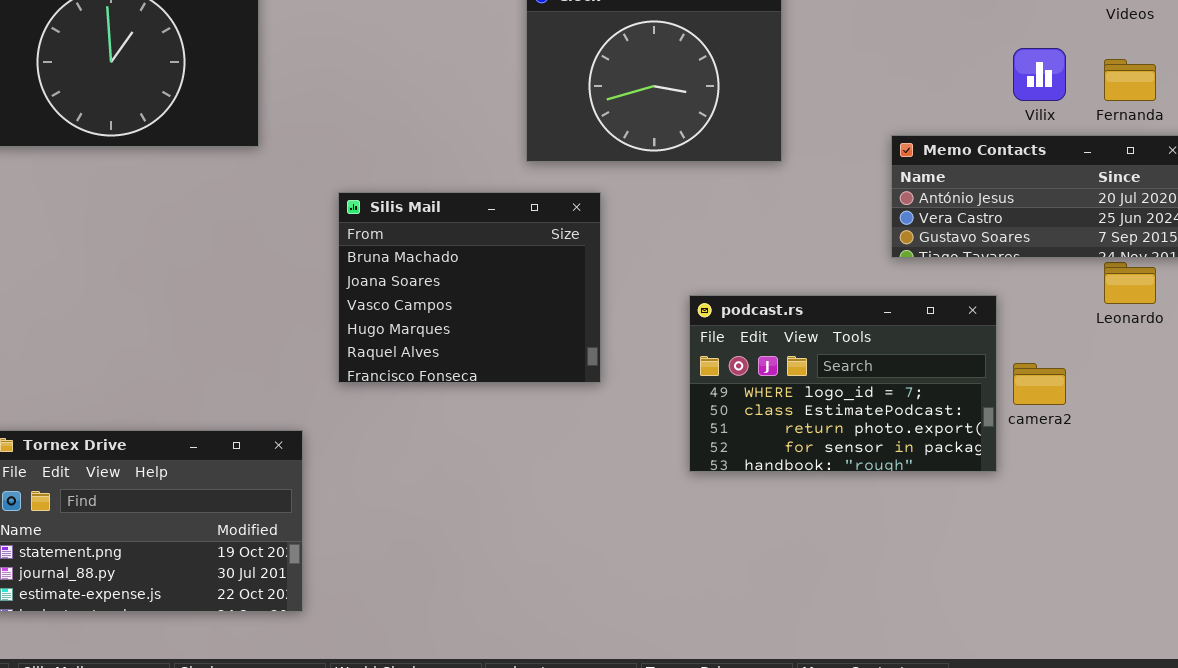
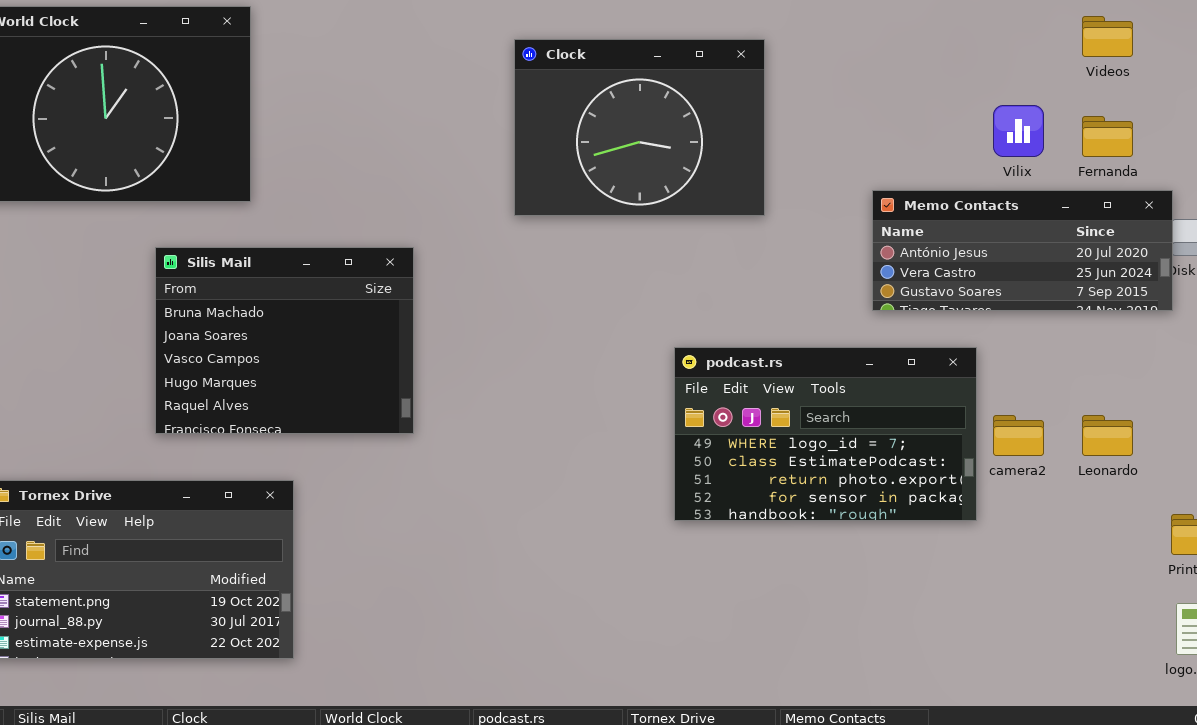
Silis Mail: [338,192,601,383] -> [155,247,414,434], moved
Leonardo: [1104,262,1156,304] -> [1082,415,1133,456], moved

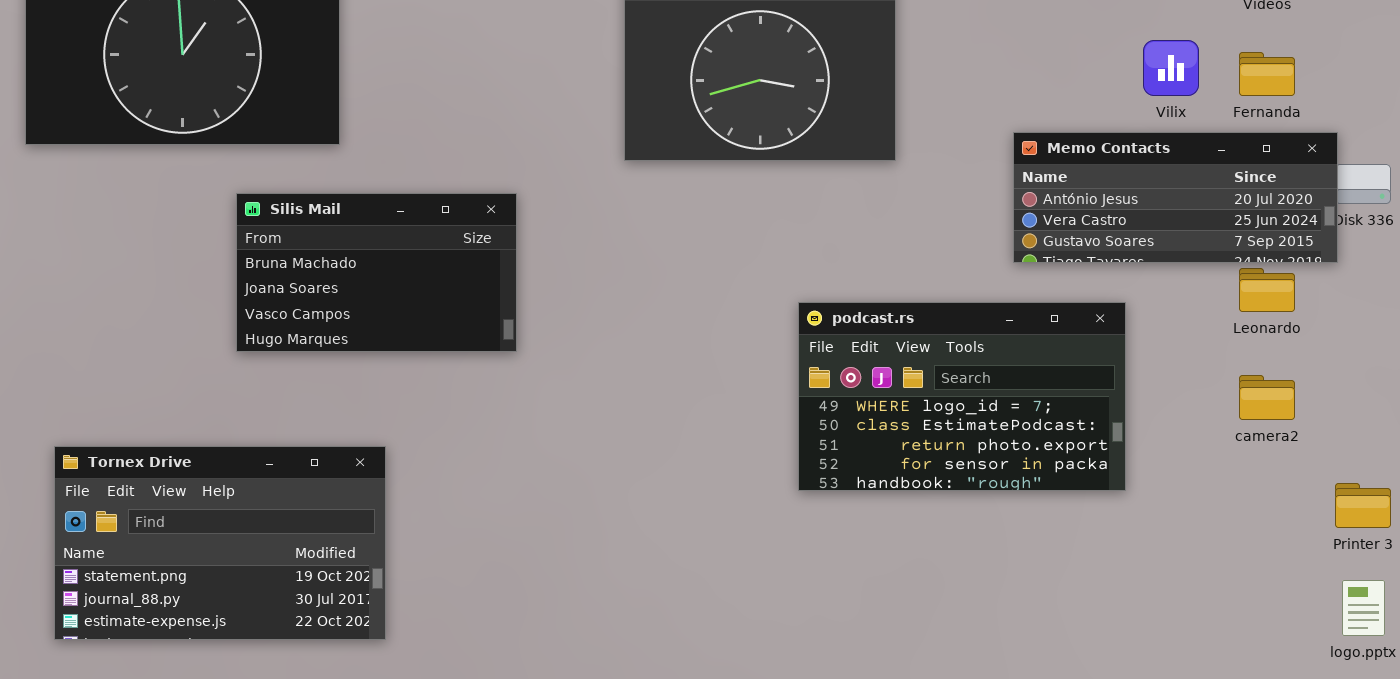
Silis Mail: [155,247,414,434] -> [236,193,517,352], resized
camera2: [993,415,1044,456] -> [1239,375,1295,420], moved
Leonardo: [1082,415,1133,456] -> [1239,268,1295,312], moved

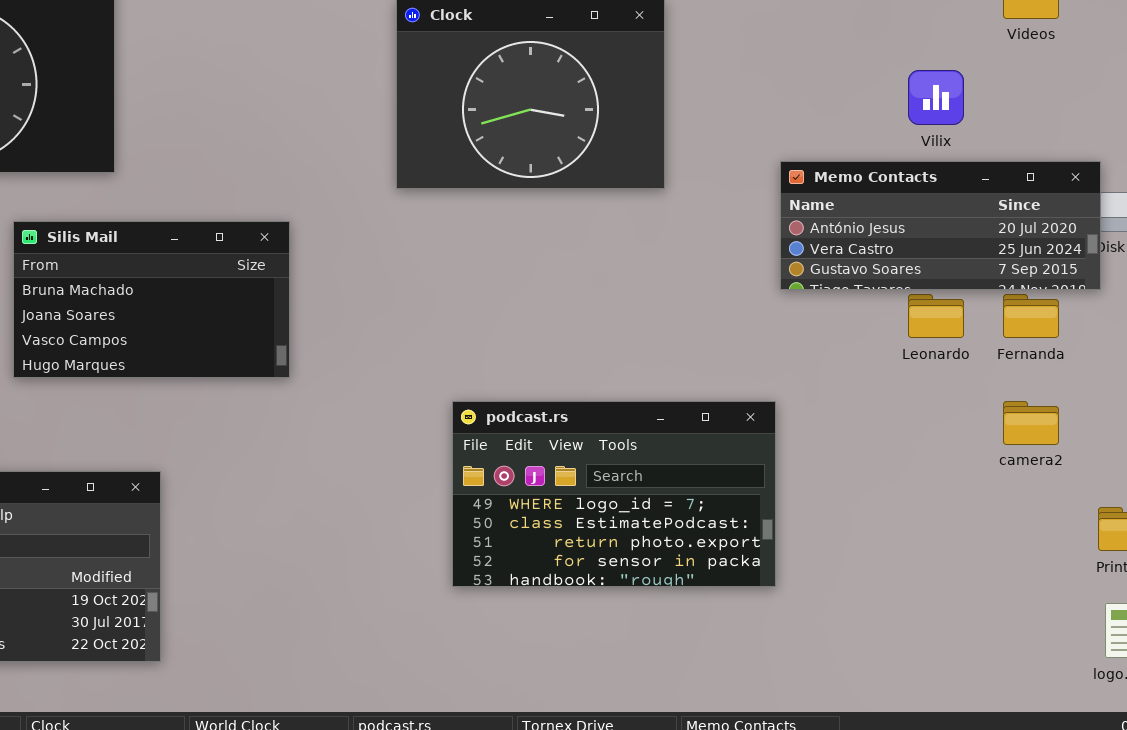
Fernanda: [1239,52,1295,96] -> [1003,294,1059,338], moved
Leonardo: [1239,268,1295,312] -> [908,294,964,338], moved
podcast.rs: [798,302,1126,491] -> [452,401,776,587], moved

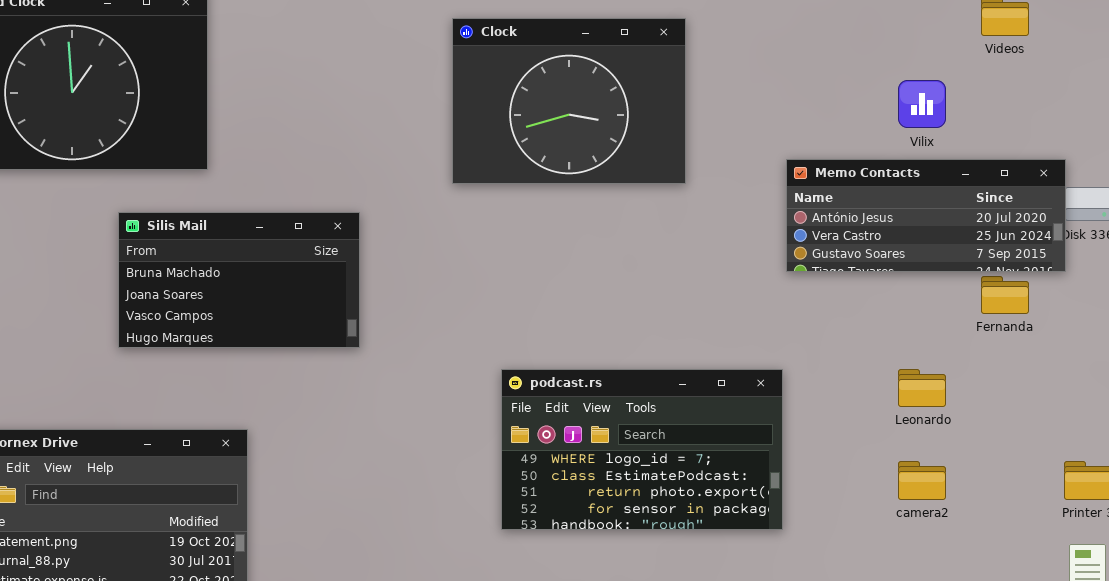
Leonardo: [908,294,964,338] -> [898,369,946,407], moved
camera2: [1003,401,1059,445] -> [898,461,946,500], moved

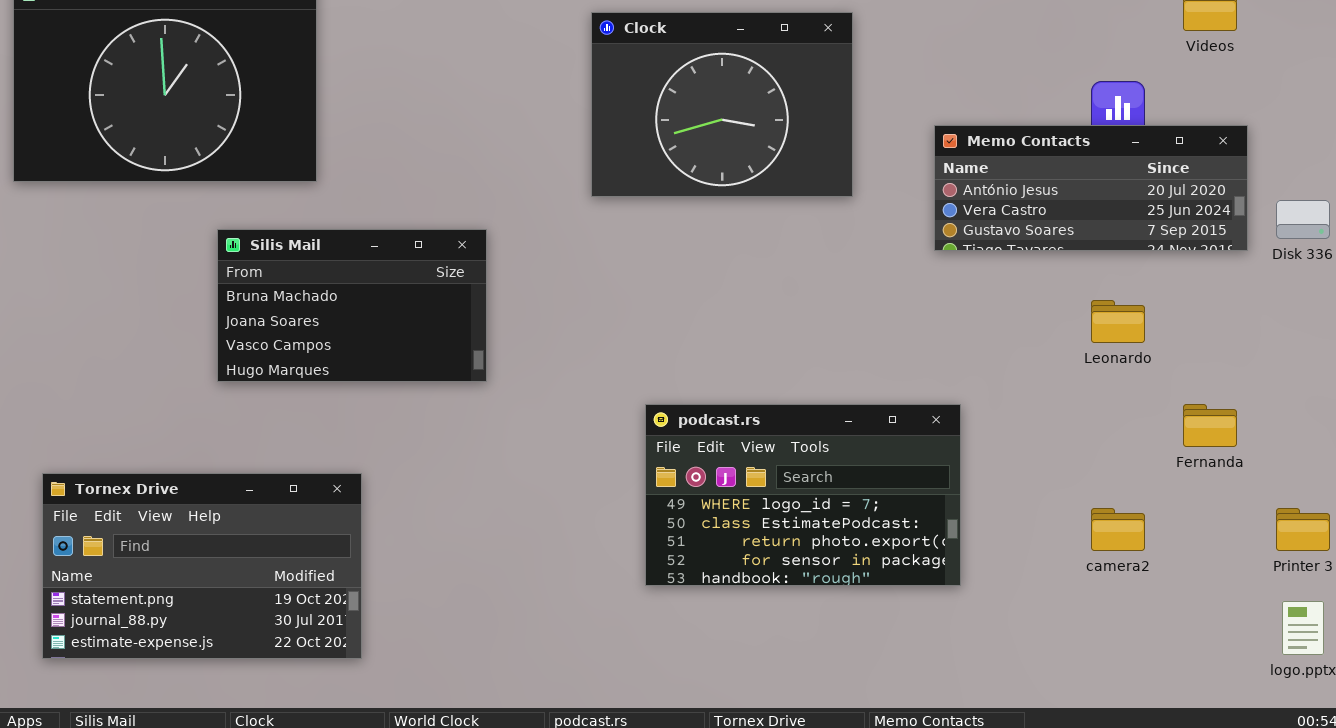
Memo Contacts: [786,159,1066,272] -> [934,125,1248,251], moved
Fernanda: [981,276,1029,314] -> [1183,404,1237,447], moved
Leonardo: [898,369,946,407] -> [1091,300,1145,343], moved

